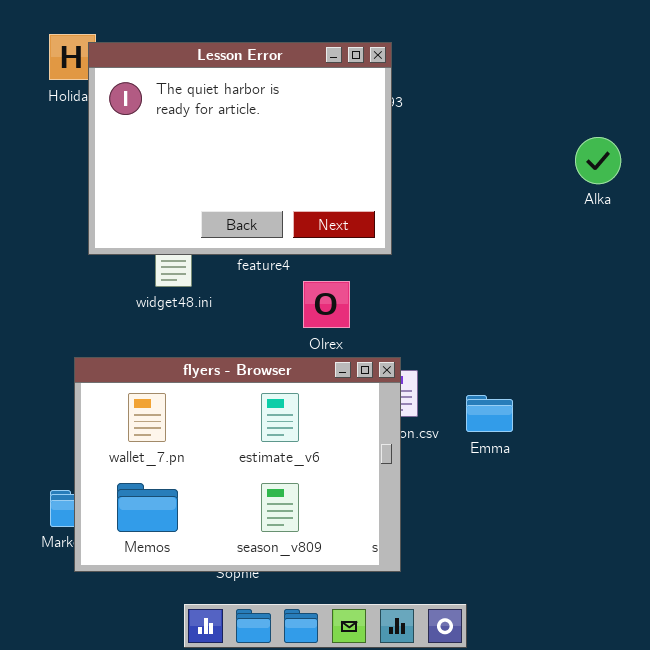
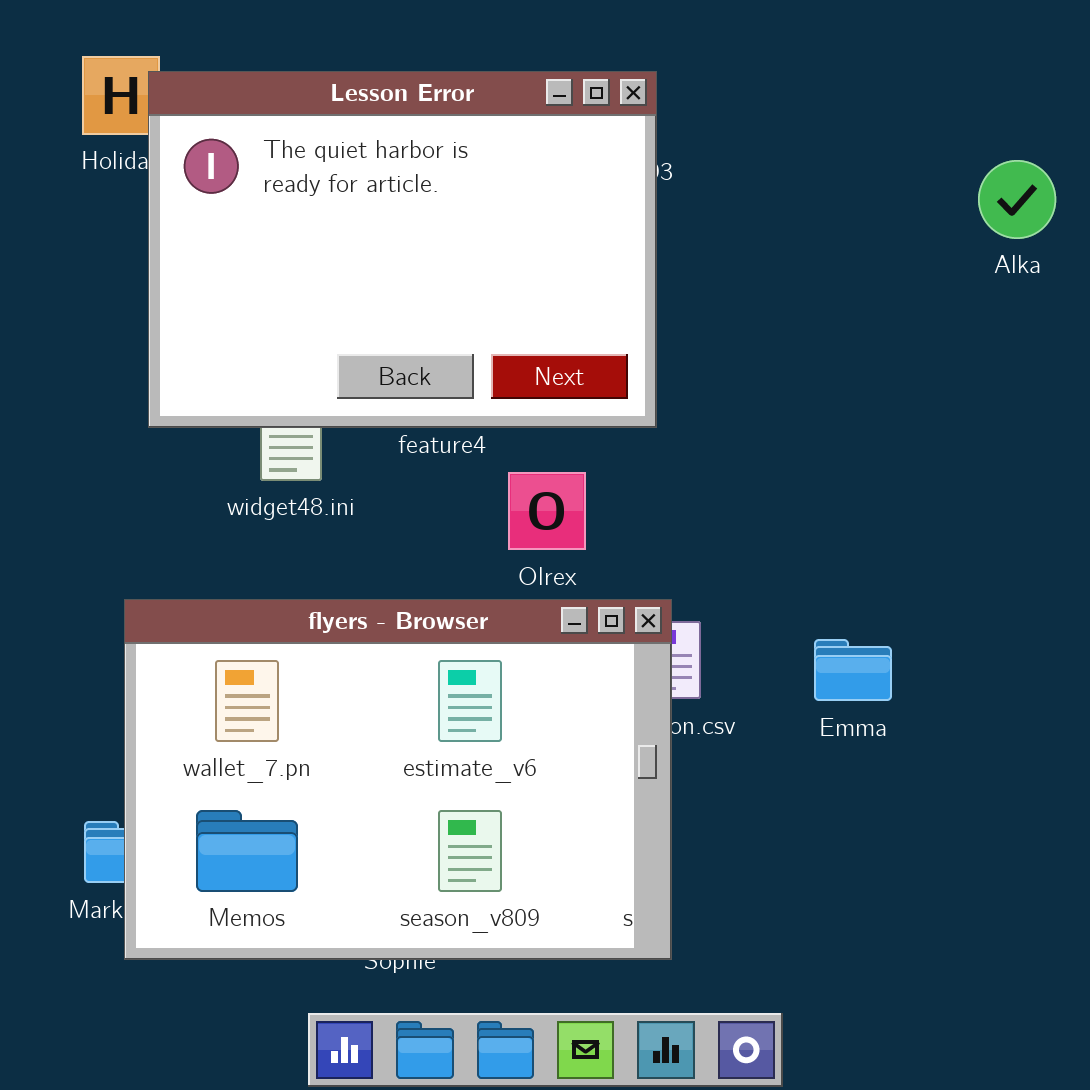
Alka: [575,137,621,184] -> [978,160,1056,239], moved
Emma: [466,395,513,432] -> [814,639,892,701], moved

